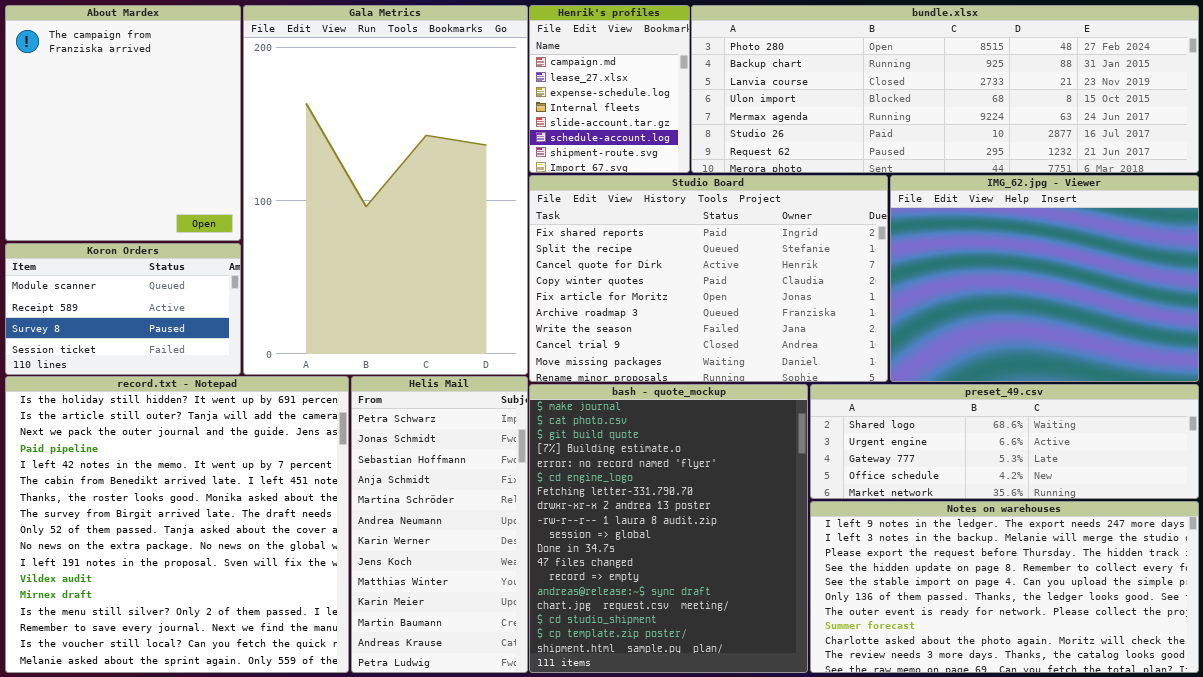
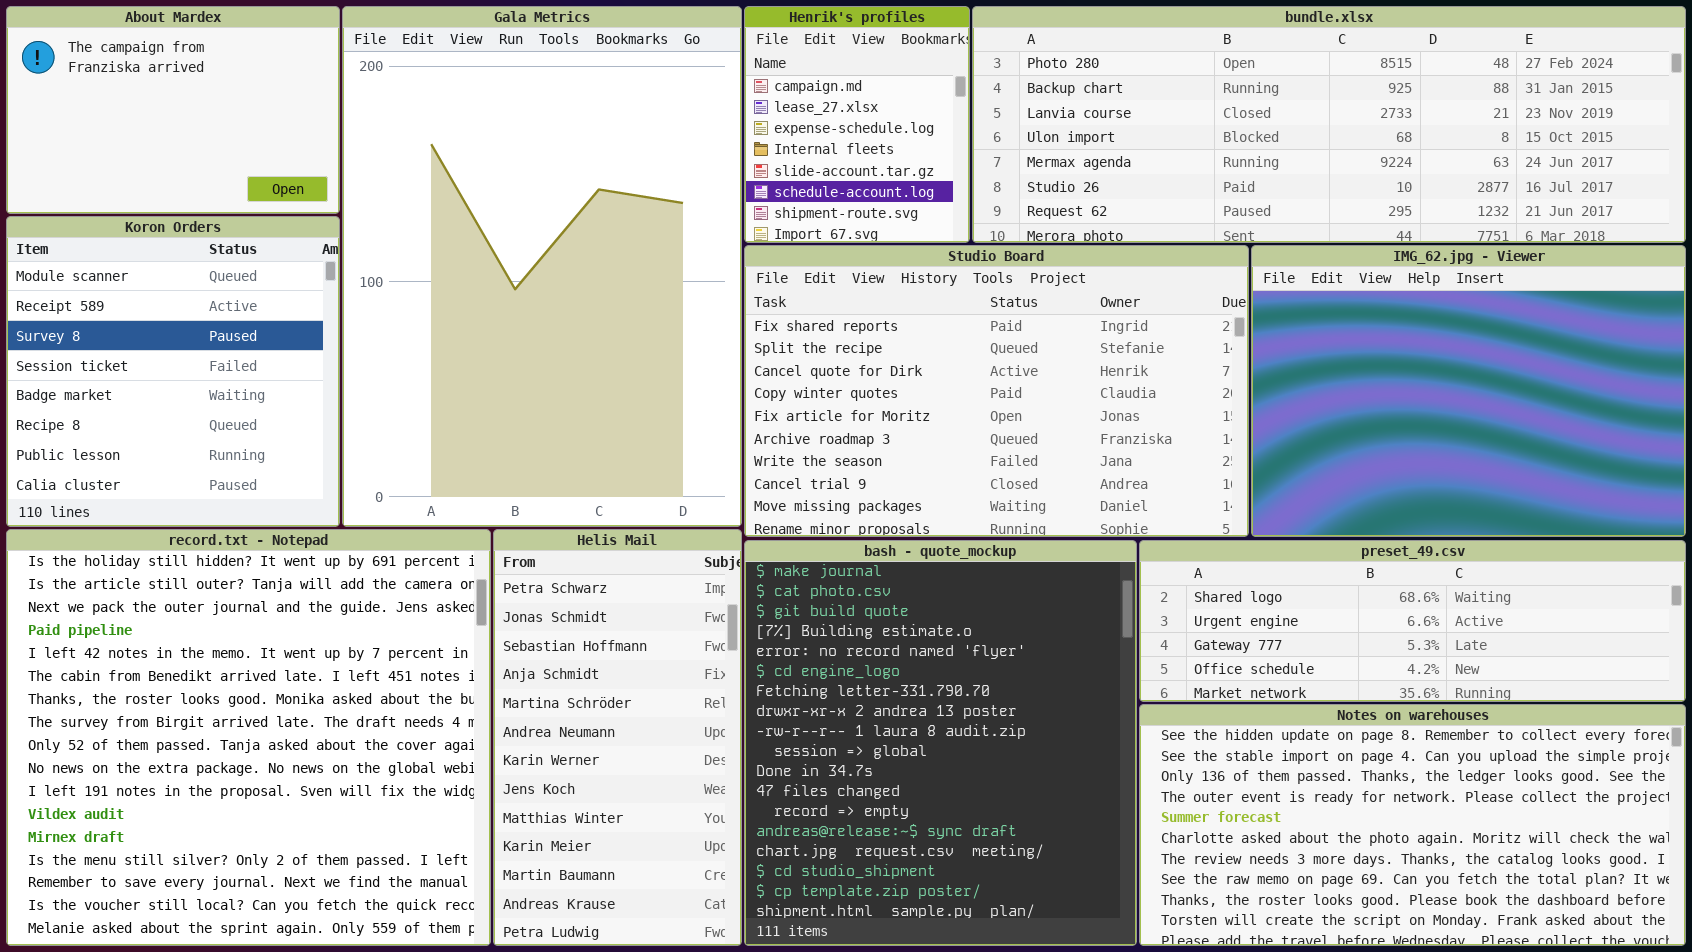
About Mardex: [5,5,241,241] -> [6,6,340,214], resized
Koron Orders: [5,243,241,375] -> [6,216,340,527], resized
Notes on warehouses: [810,501,1199,673] -> [1139,704,1686,946], scrolled down 3 rows

